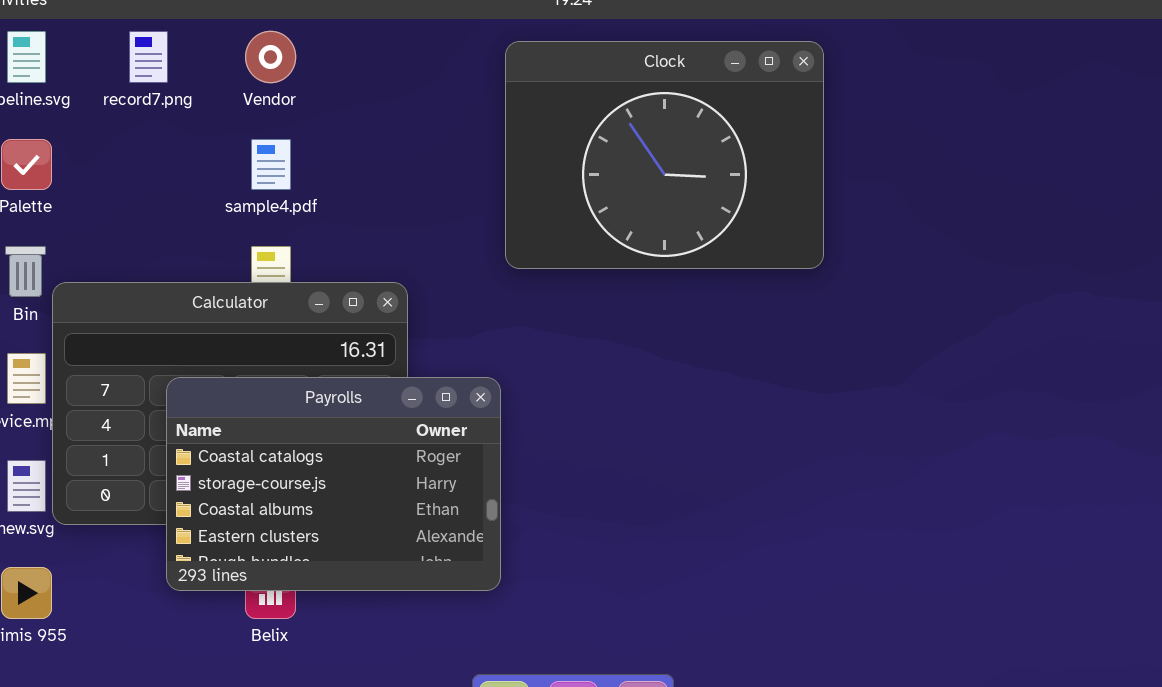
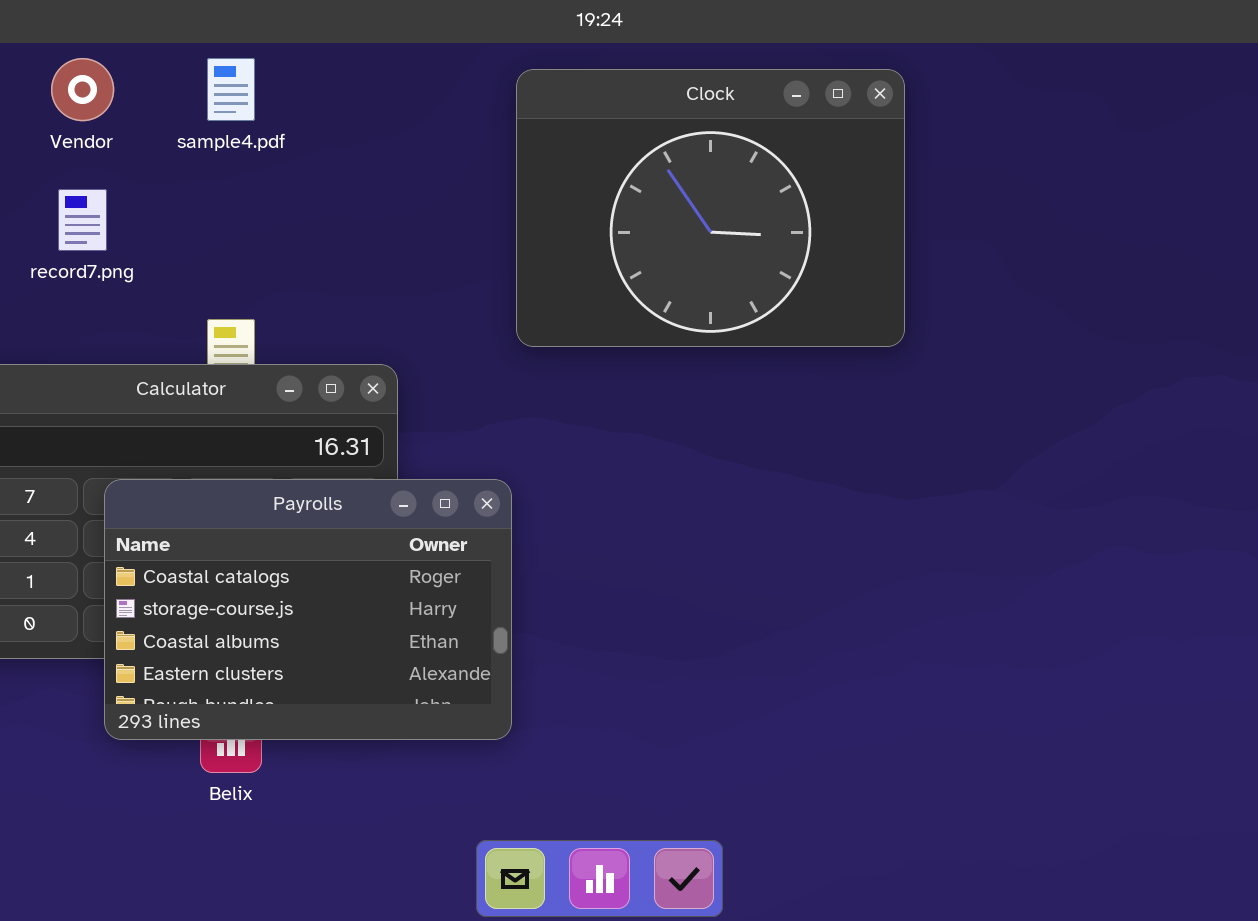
record7.png: [129,31,168,83] -> [58,189,107,251], moved
Vendor: [245,31,296,83] -> [51,58,114,121], moved
sample4.pdf: [251,139,291,190] -> [207,58,255,121], moved

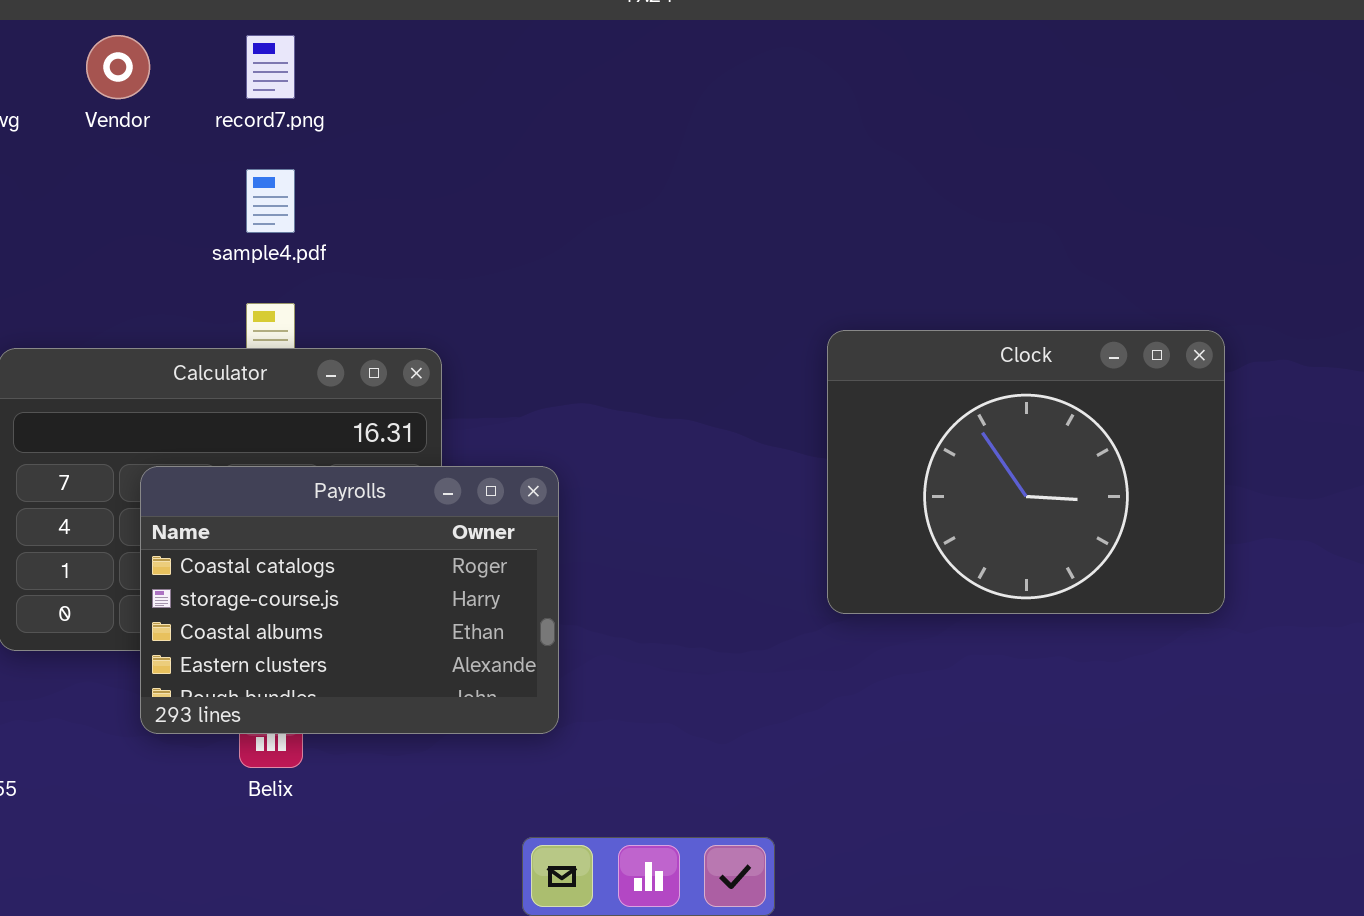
sample4.pdf: [207,58,255,121] -> [246,169,295,233], moved
Clock: [516,69,905,347] -> [827,330,1225,614], moved
record7.png: [58,189,107,251] -> [246,35,295,99], moved

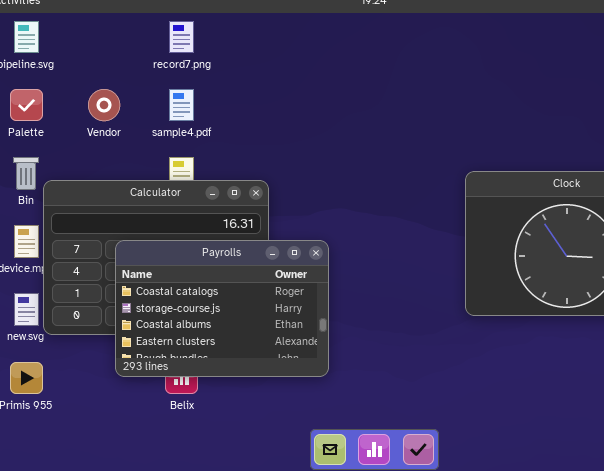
Vendor: [86,35,150,99] -> [88,89,120,121], moved

